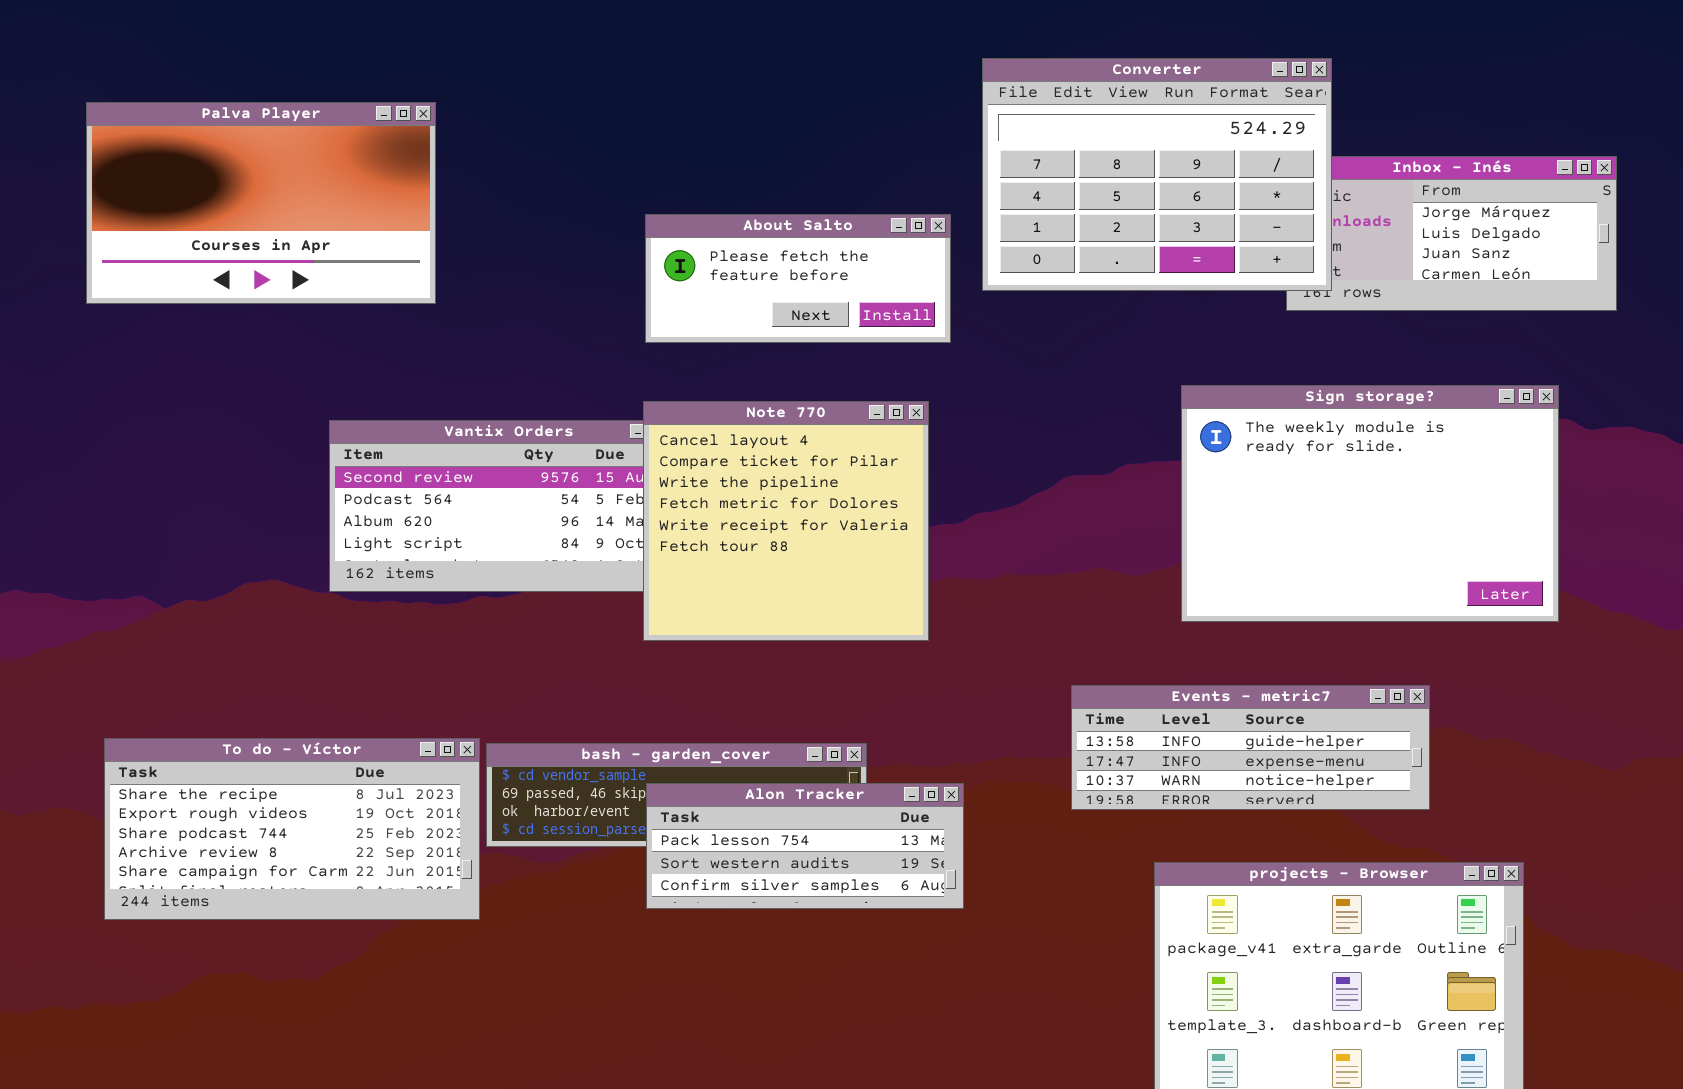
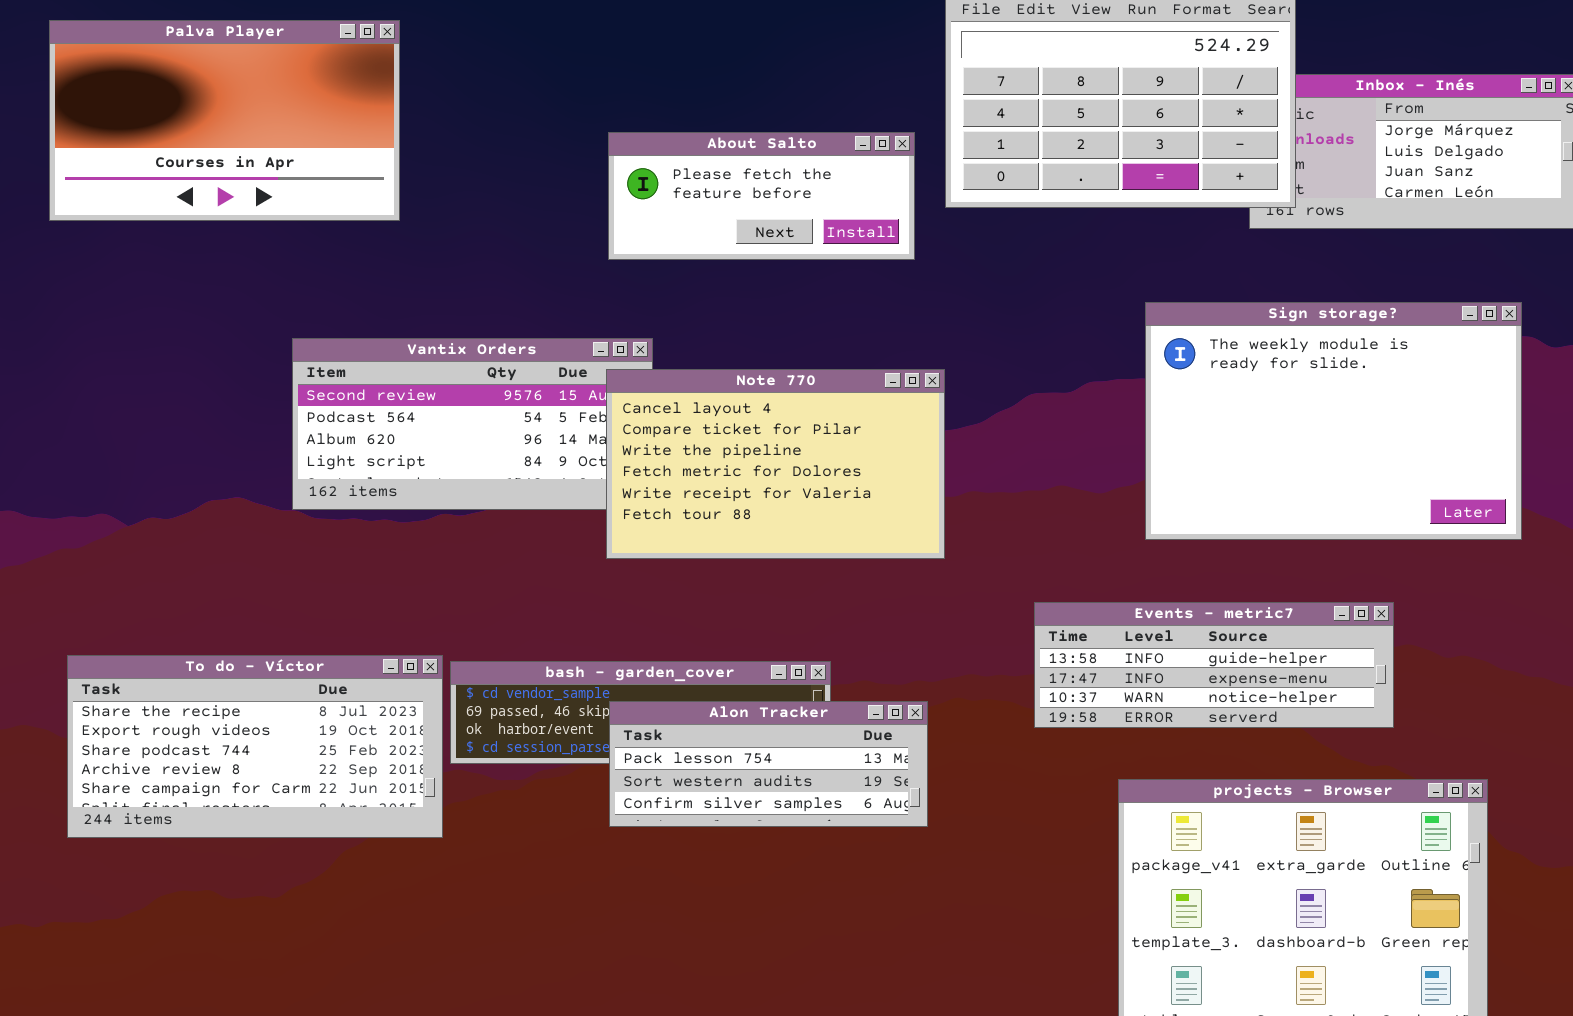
Note 770: [643,401,929,641] -> [606,369,945,559], resized

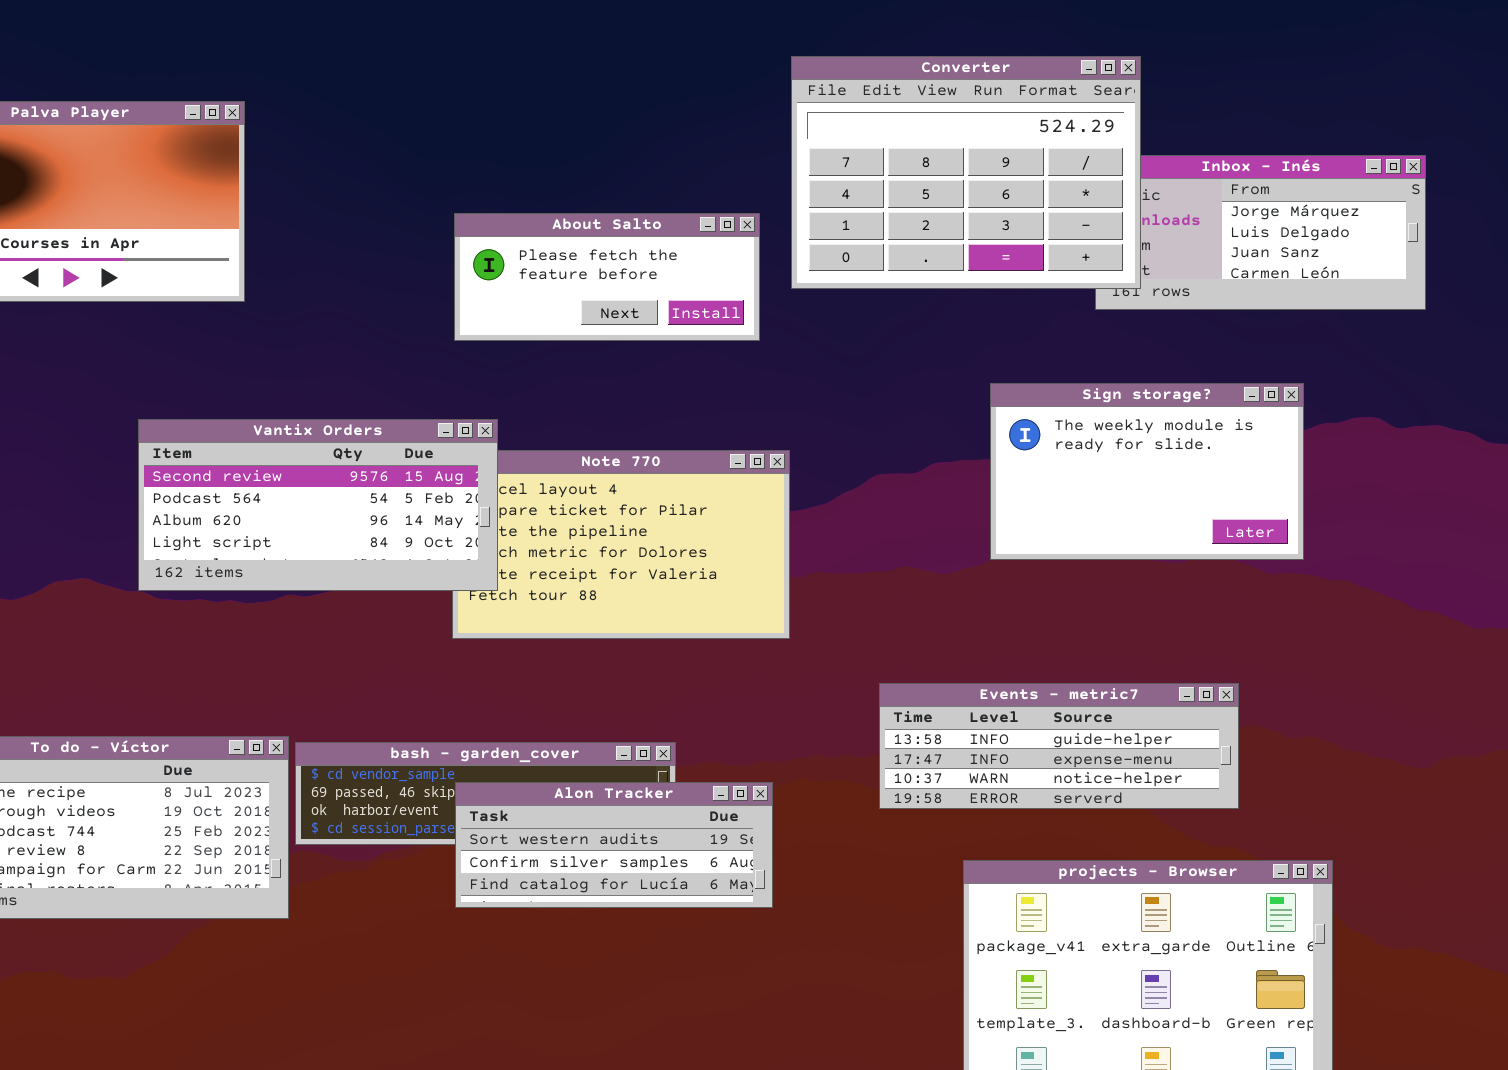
Sign storage?: [1145,302,1522,540] -> [990,383,1304,560], resized
Vantix Orders: [292,338,653,510] -> [138,419,498,591], raised
Alon Tracker: [609,701,928,827] -> [455,782,773,908], scrolled down 1 row

